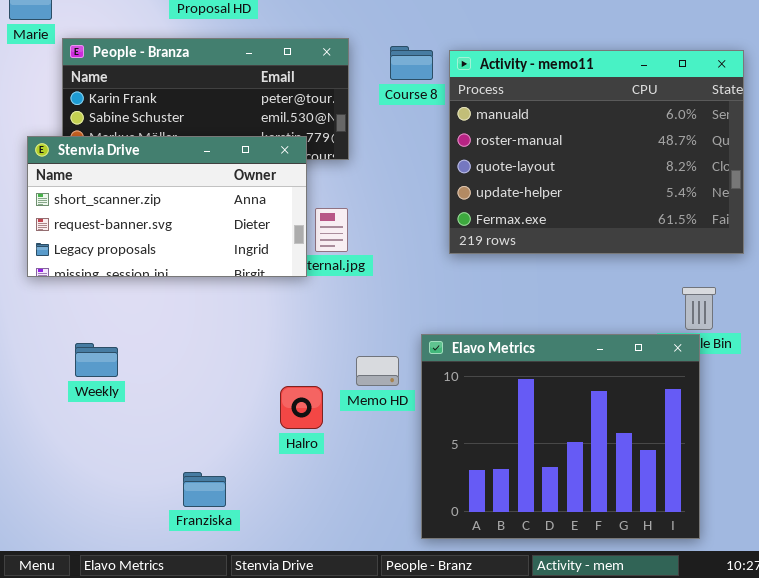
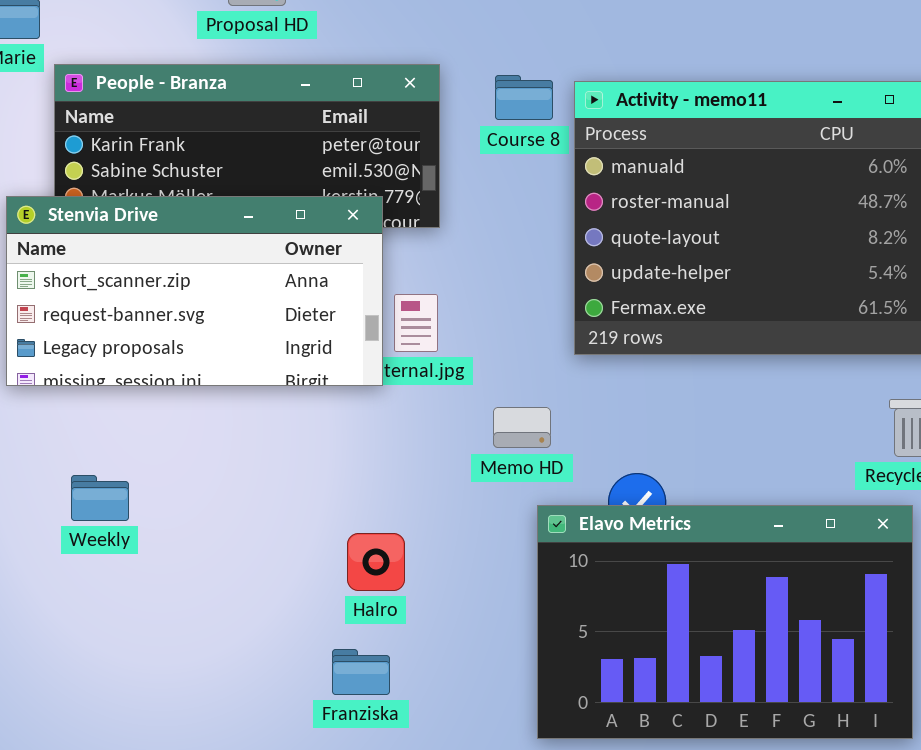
Elavo Metrics: [421,334,700,539] -> [537,505,913,739], resized
Memo HD: [356,356,399,386] -> [493,407,551,448], moved
Franziska: [183,472,226,507] -> [332,649,390,695], moved

